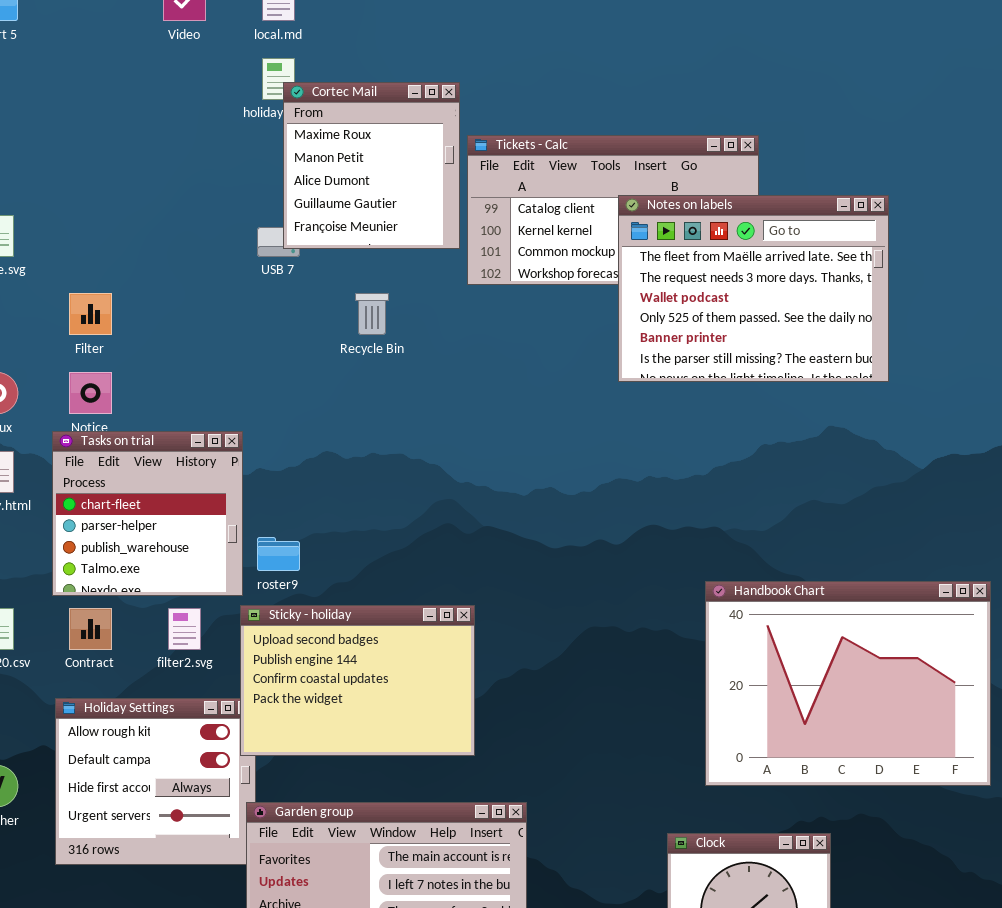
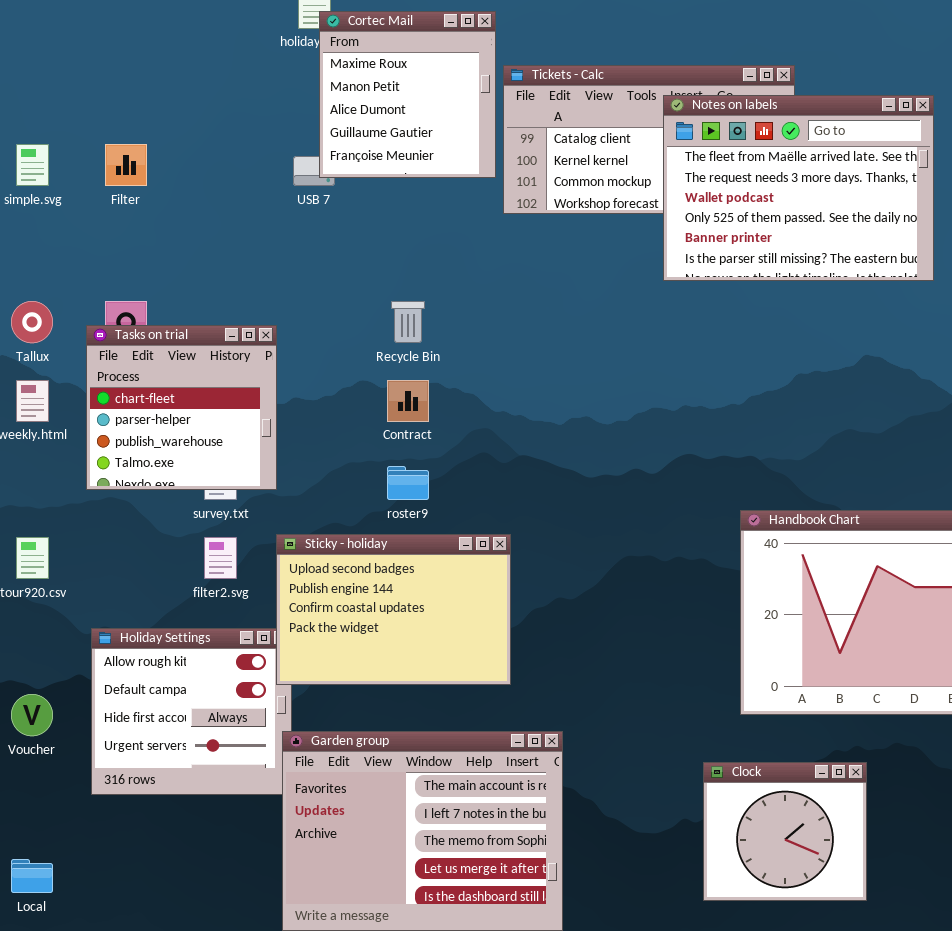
Notes on labels: [618,195,889,382] -> [663,95,934,281], moved
Filter: [69,293,112,335] -> [105,144,147,186], moved
Recycle Bin: [355,293,389,335] -> [391,301,425,343], moved
Tasks on trial: [52,431,243,596] -> [86,325,277,490], moved
roster9: [257,537,300,571] -> [387,466,429,500], moved
Contract: [69,608,112,650] -> [387,380,429,422], moved

